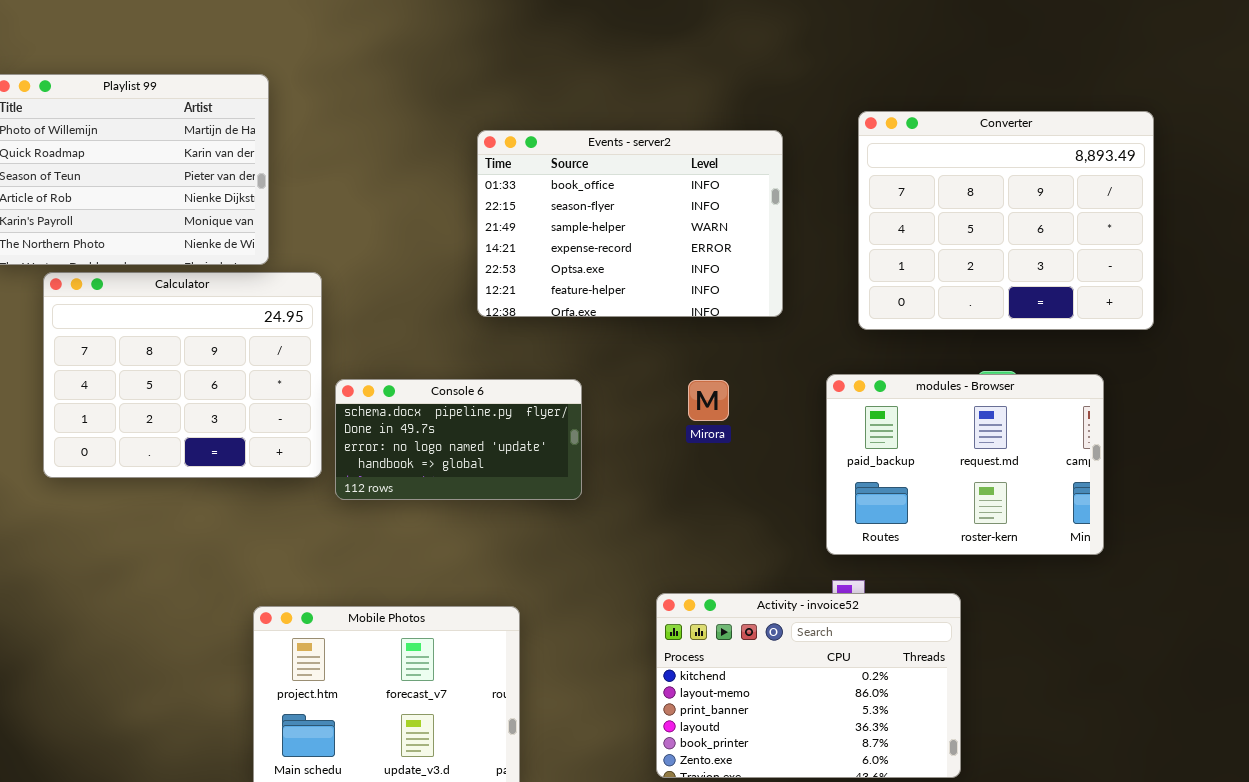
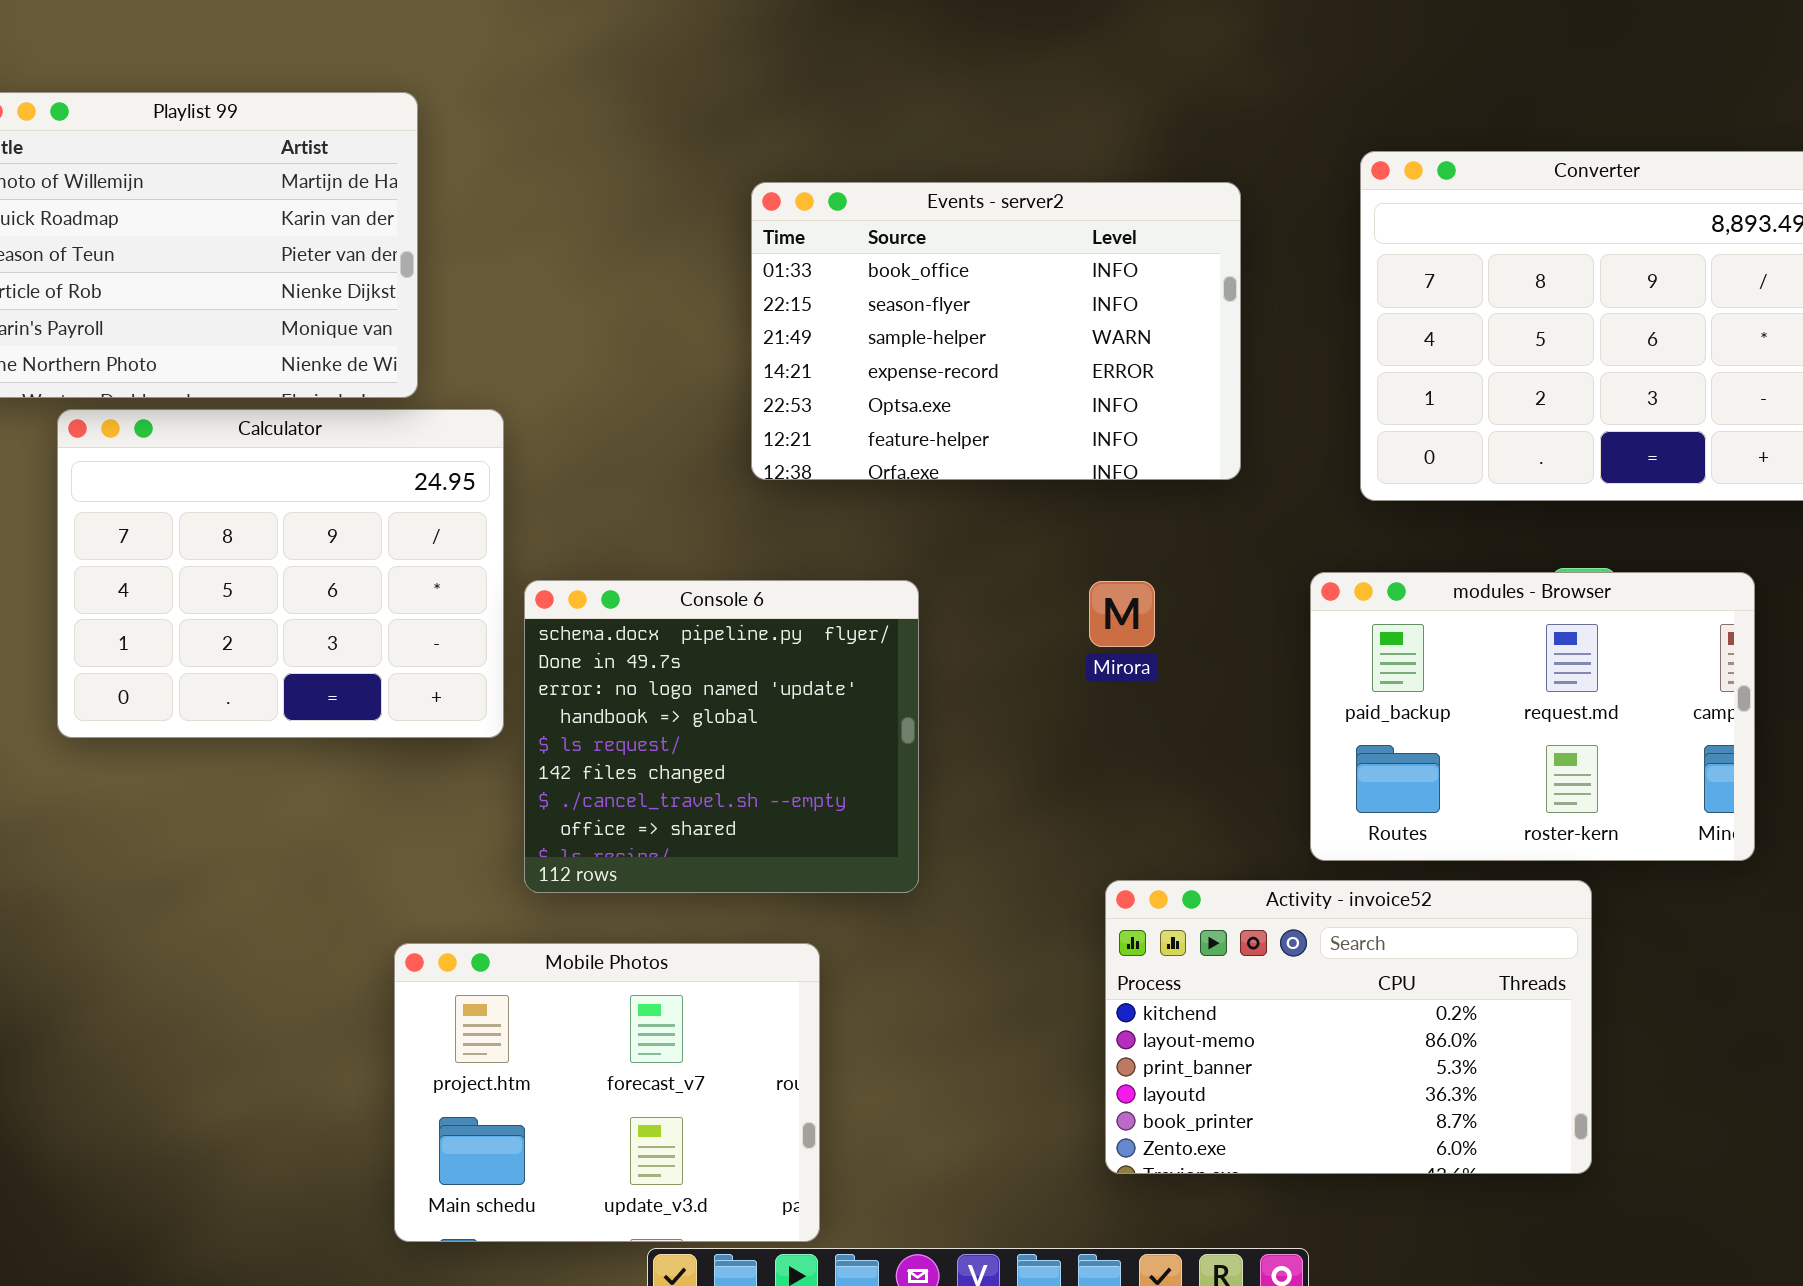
Console 6: [335,379,582,500] -> [524,580,919,893], resized
Activity - invoice52: [656,593,961,778] -> [1105,880,1592,1174], moved

